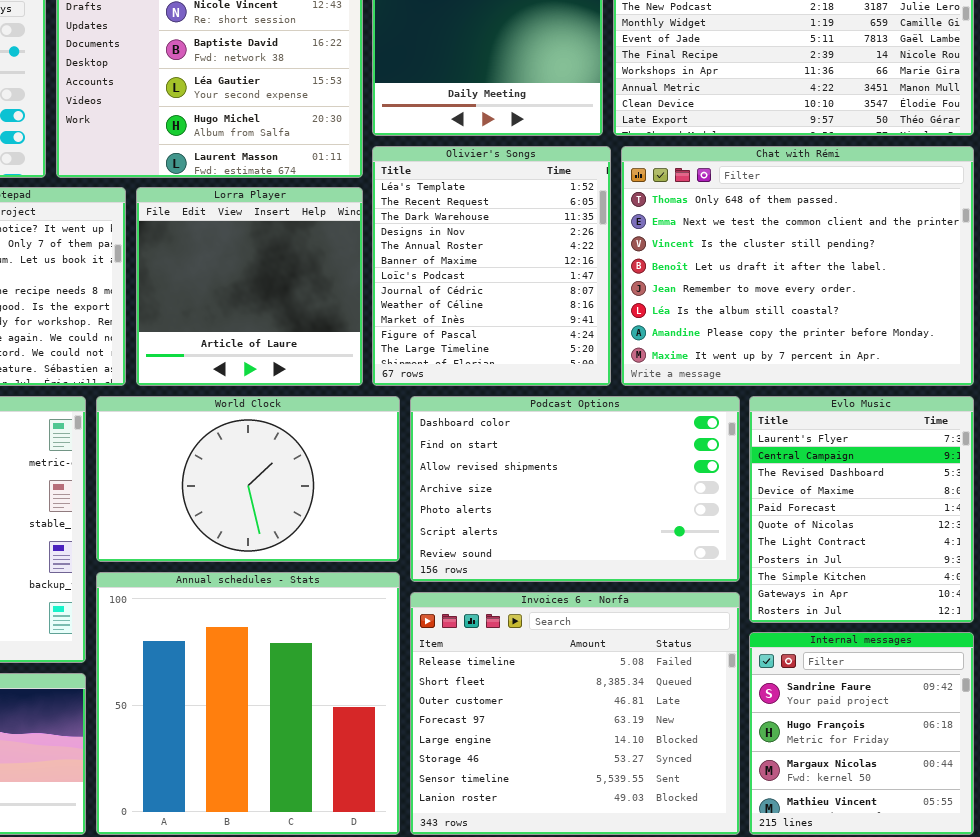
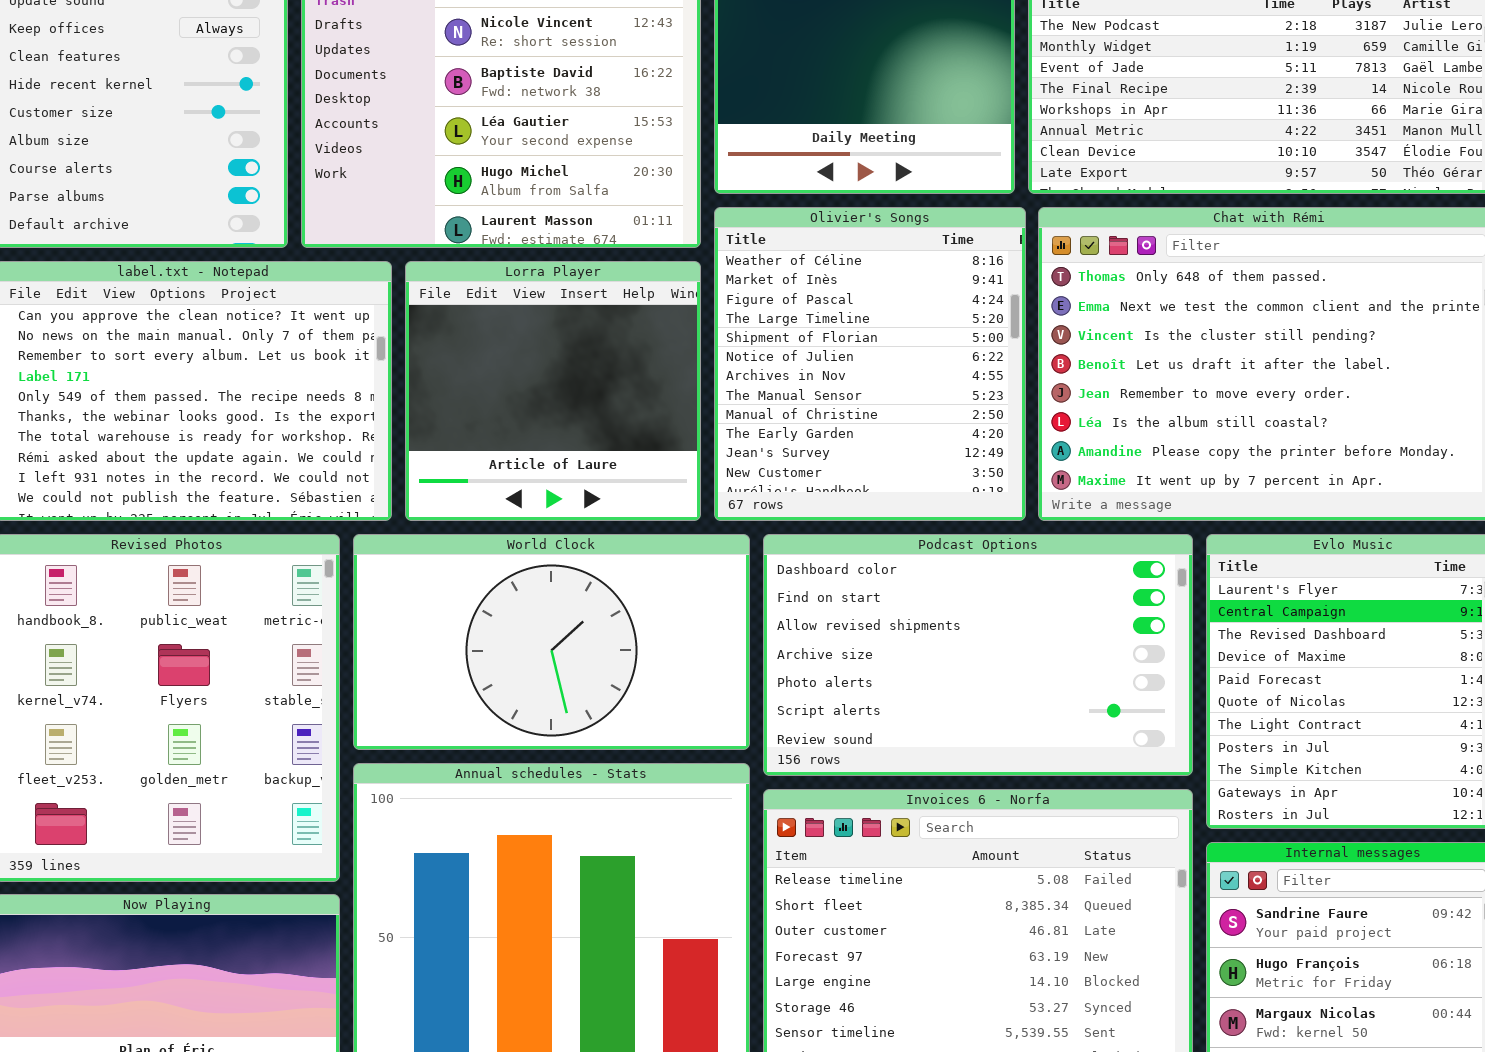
Olivier's Songs: [372,146,611,386] -> [714,207,1026,521], scrolled down 8 rows

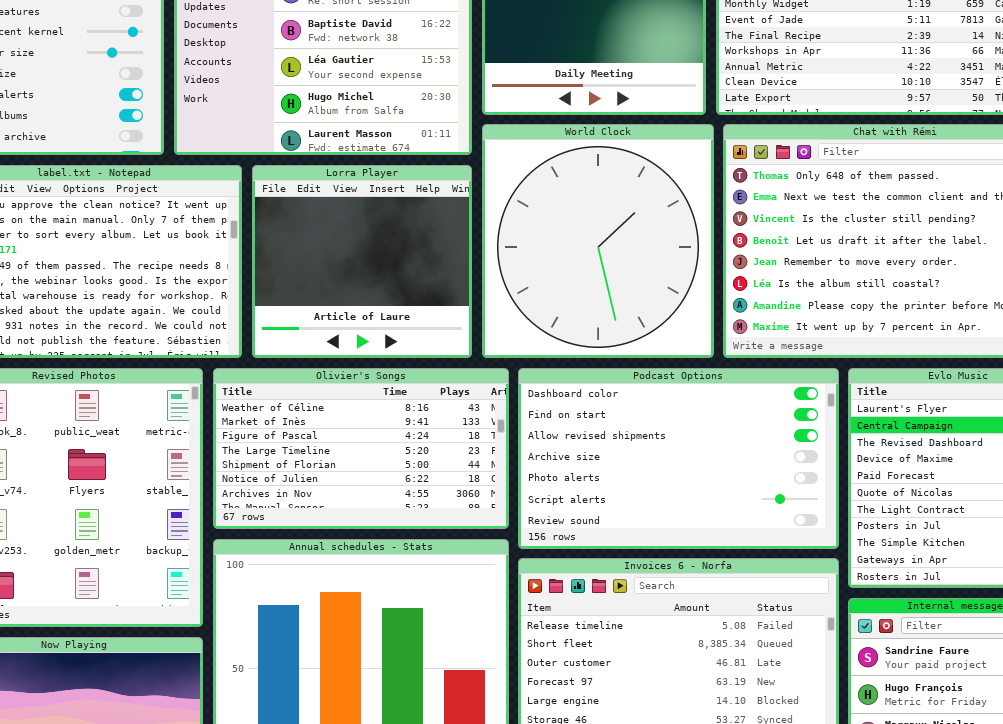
Olivier's Songs: [714,207,1026,521] -> [213,368,509,529], moved, resized
World Clock: [353,534,750,750] -> [482,124,714,358], moved, resized

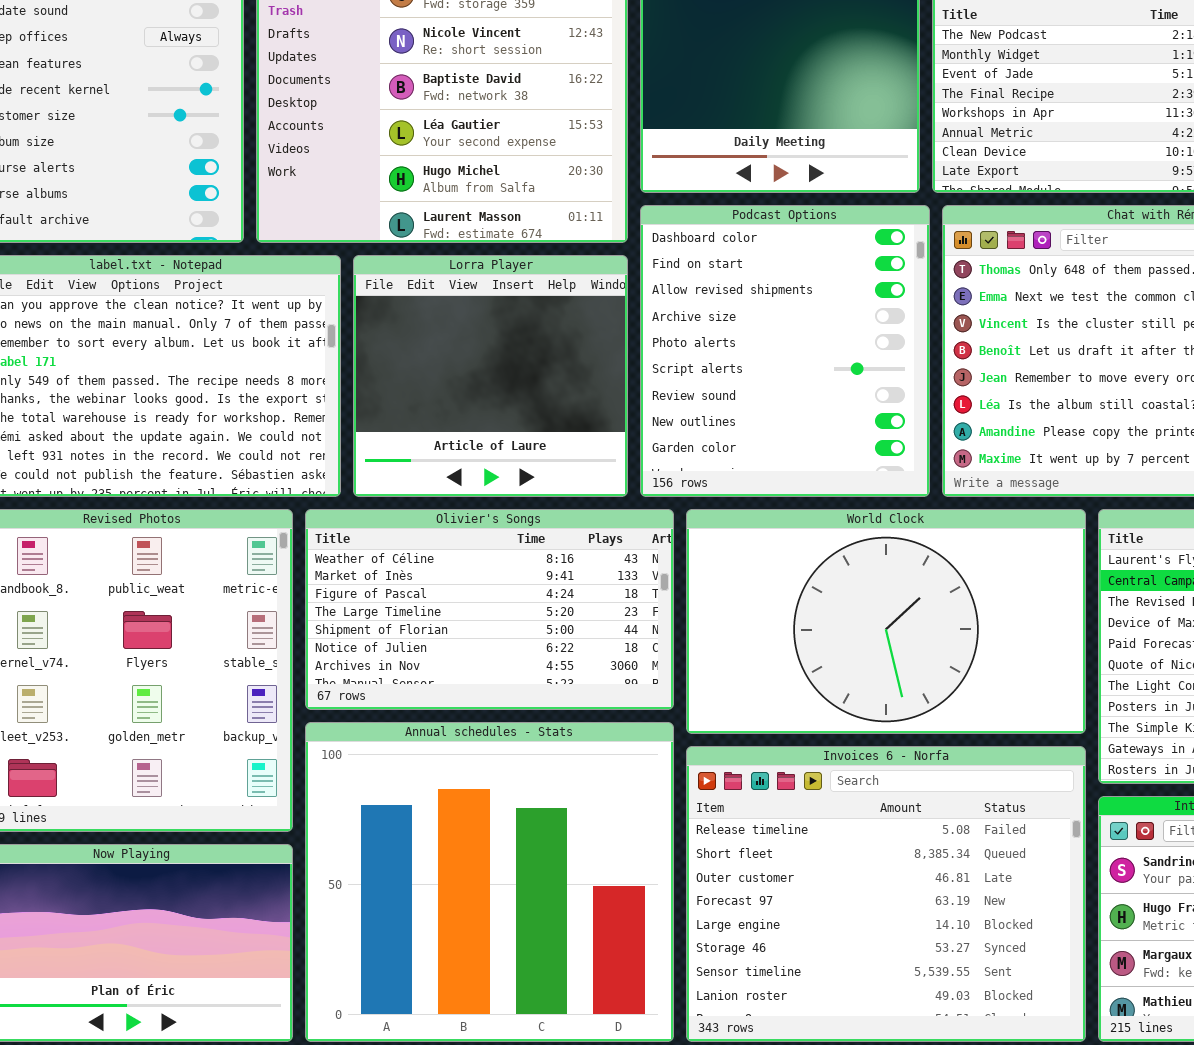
World Clock: [482,124,714,358] -> [686,509,1086,734], moved, resized
Podcast Options: [518,368,839,549] -> [640,205,930,497], moved, resized

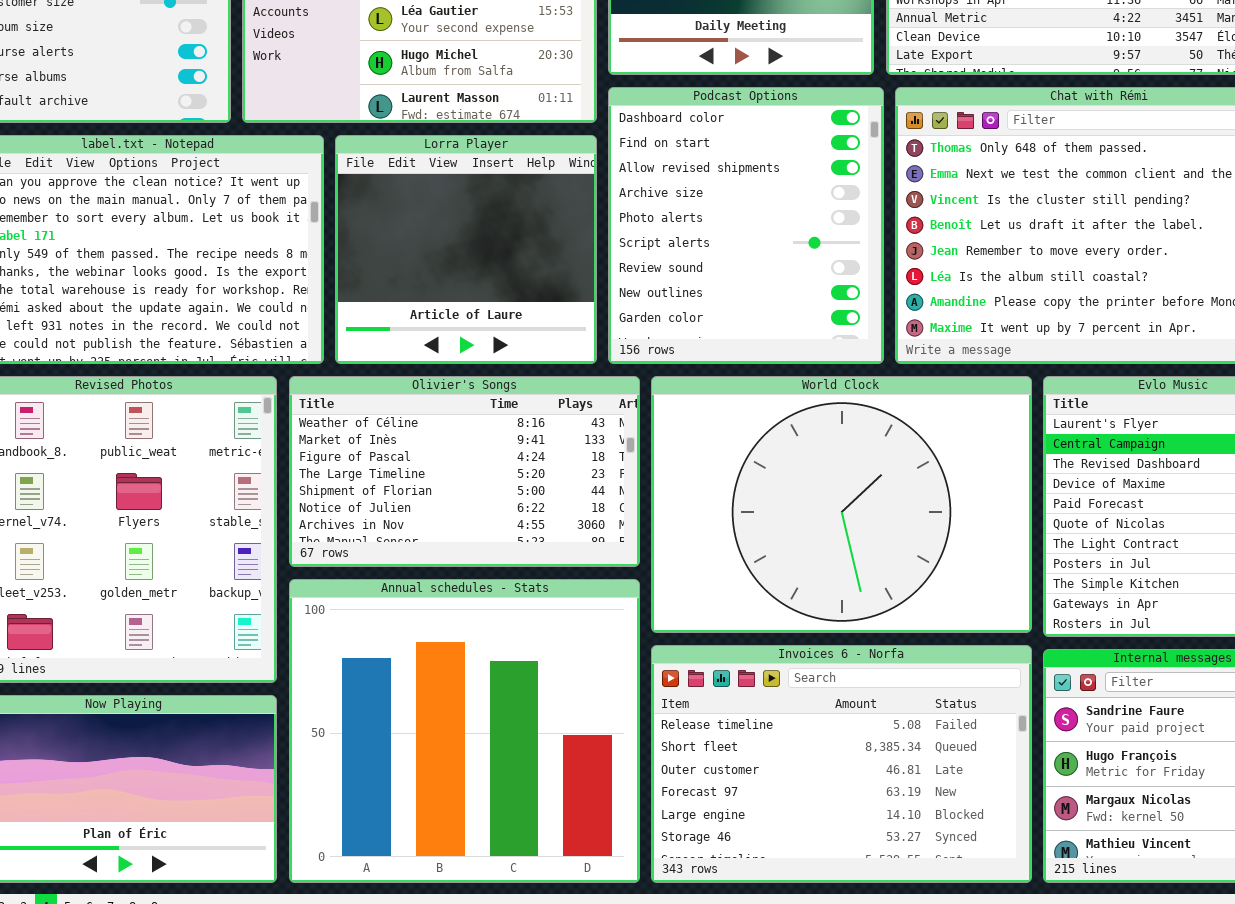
World Clock: [686,509,1086,734] -> [651,376,1032,633], resized
Invoices 6 - Norfa: [686,746,1086,1042] -> [651,645,1032,883], resized

